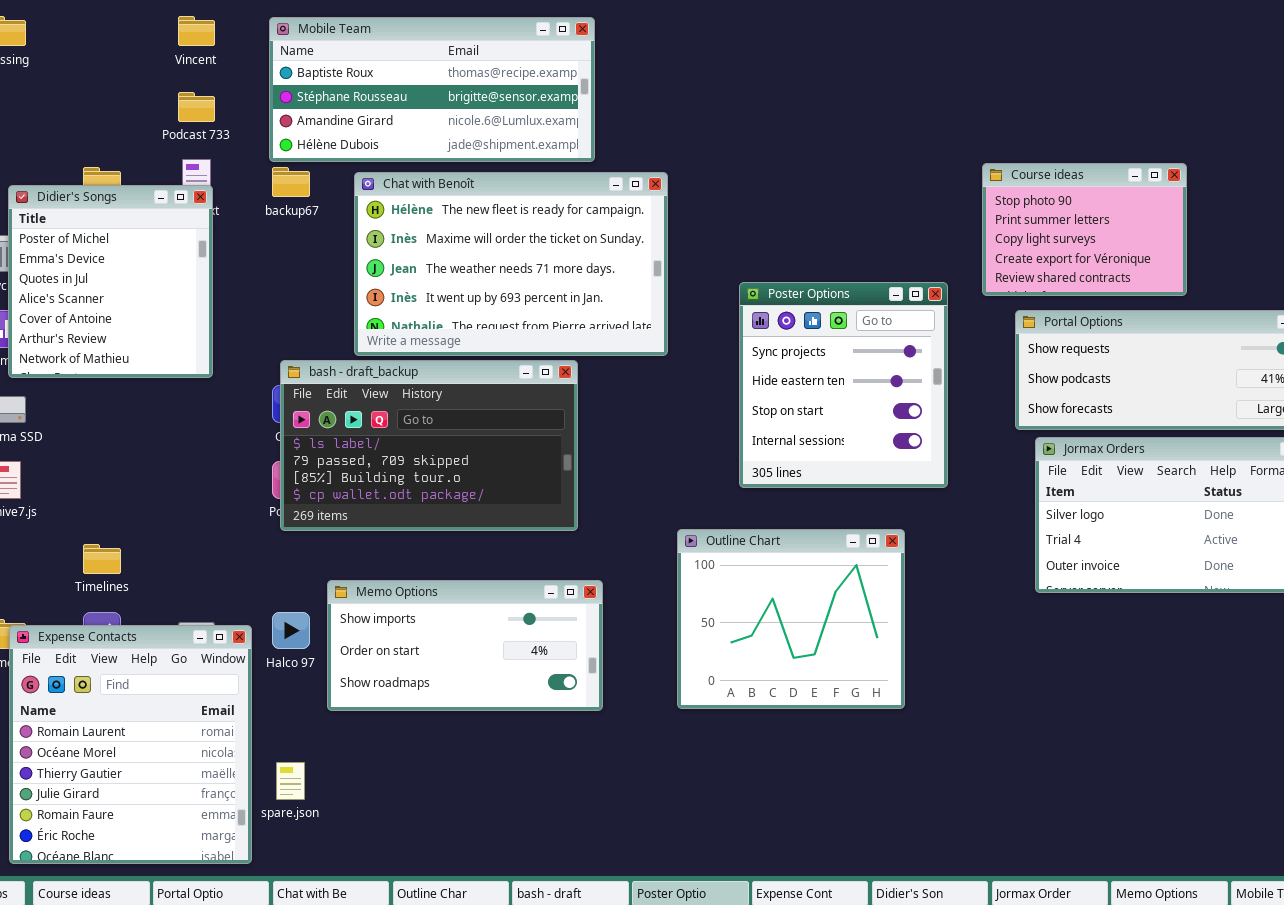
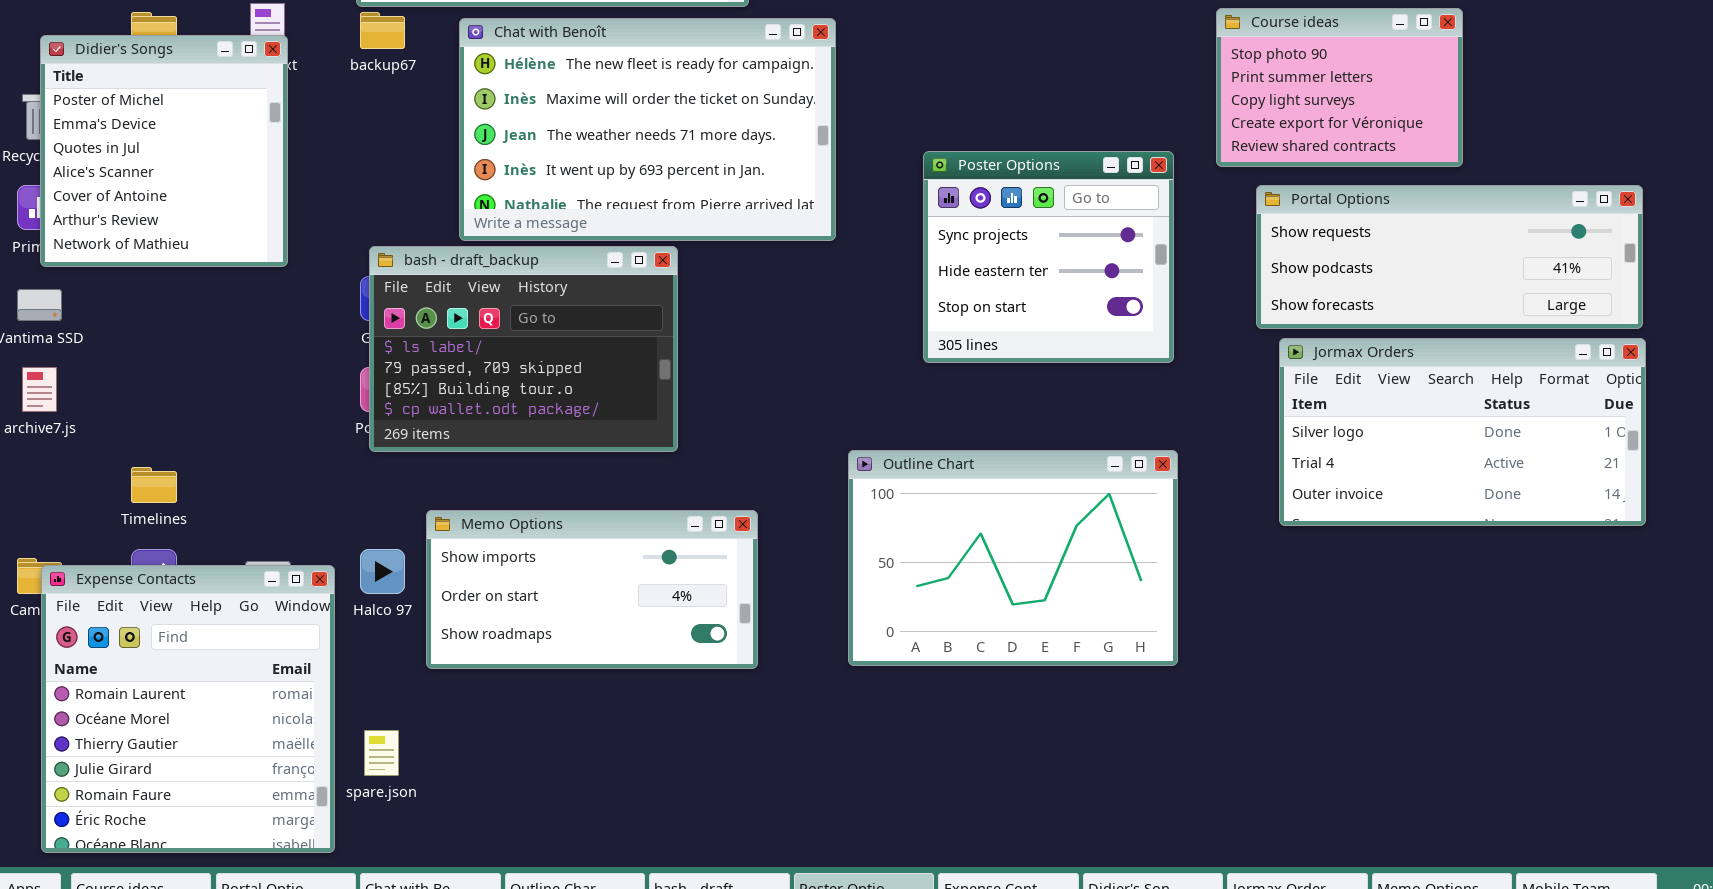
Poster Options: [739,282,948,488] -> [923,151,1174,363], resized
bash - draft_backup: [280,360,578,531] -> [369,246,678,452], resized
Outline Chart: [677,529,905,709] -> [848,450,1178,666], resized

